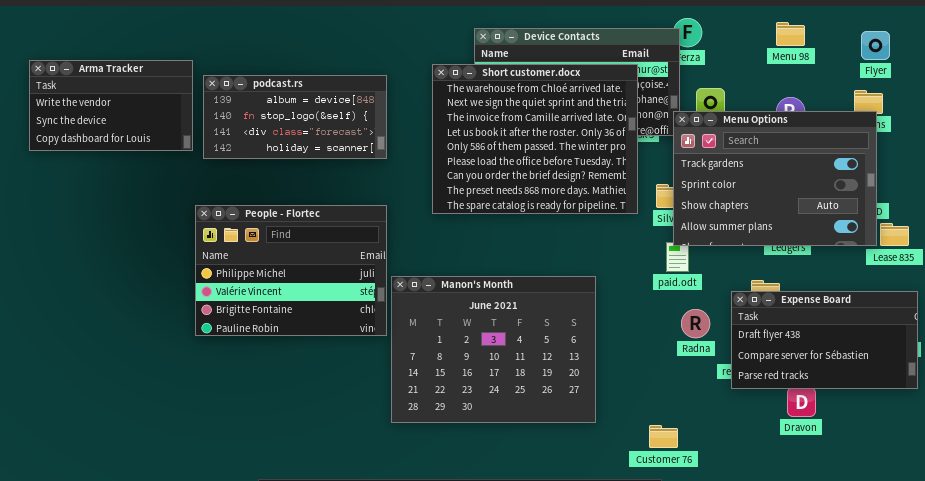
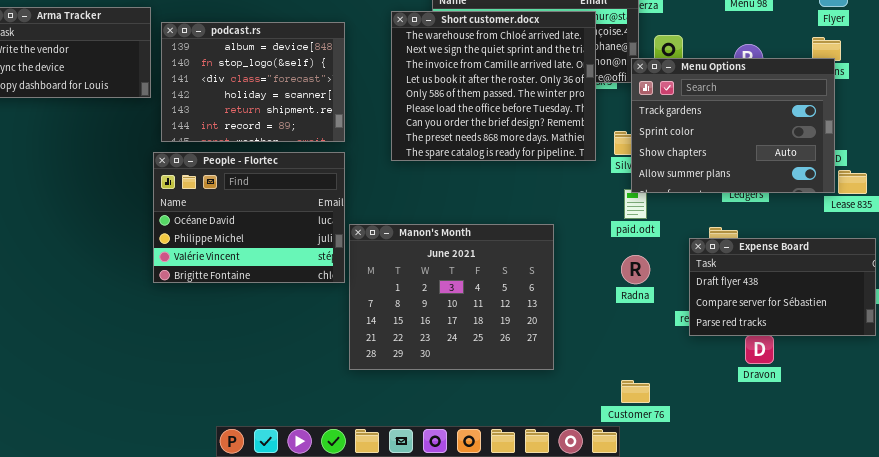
podcast.rs: [203,75,387,159] -> [161,22,345,142], resized
People - Flortec: [195,205,387,336] -> [153,152,345,283], scrolled up 1 row
Radna: [681,309,710,338] -> [621,255,650,284], moved
Customer 76: [649,425,678,448] -> [621,380,650,403], moved

